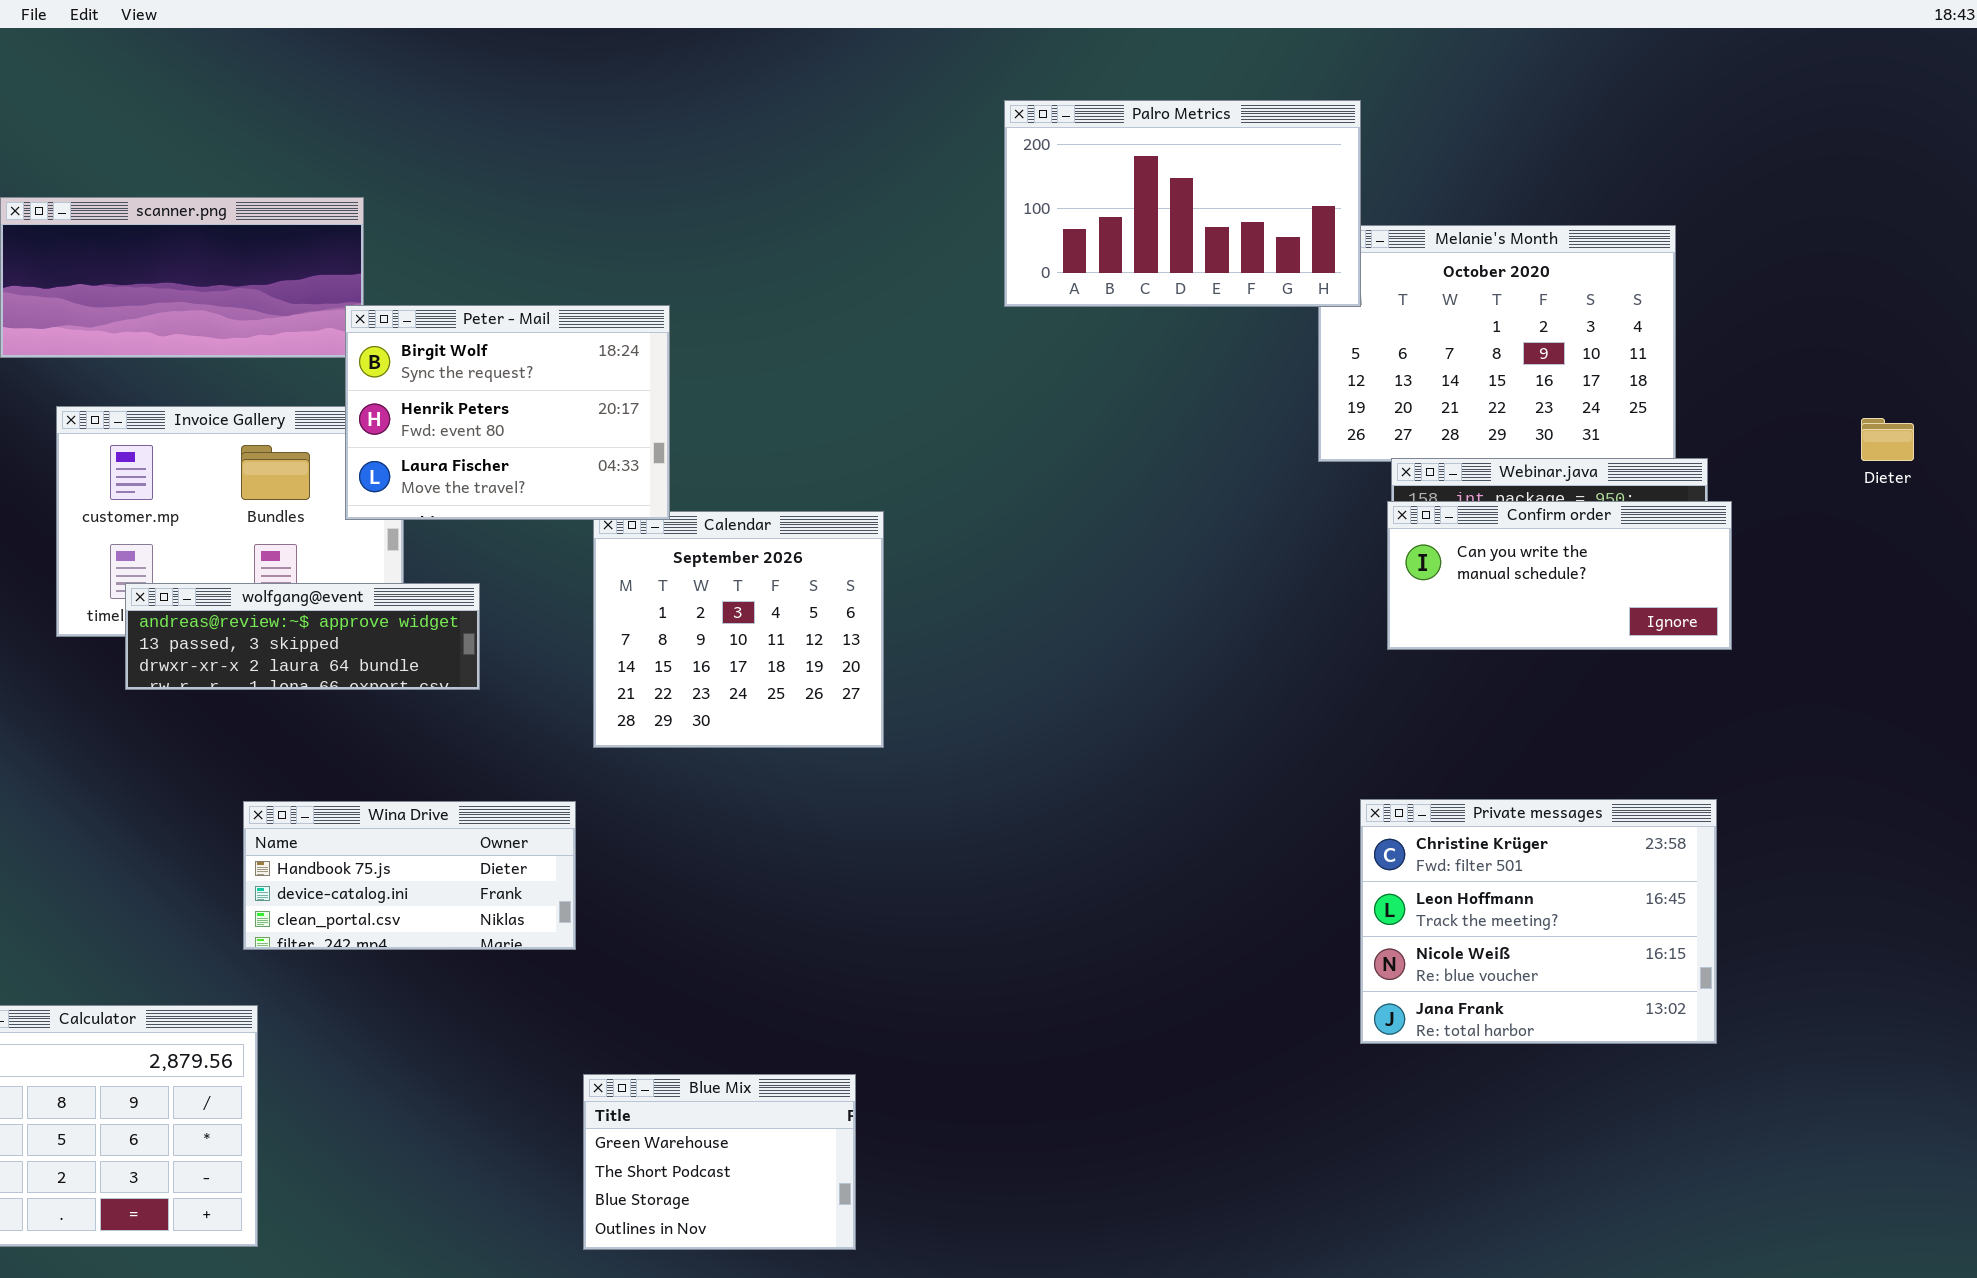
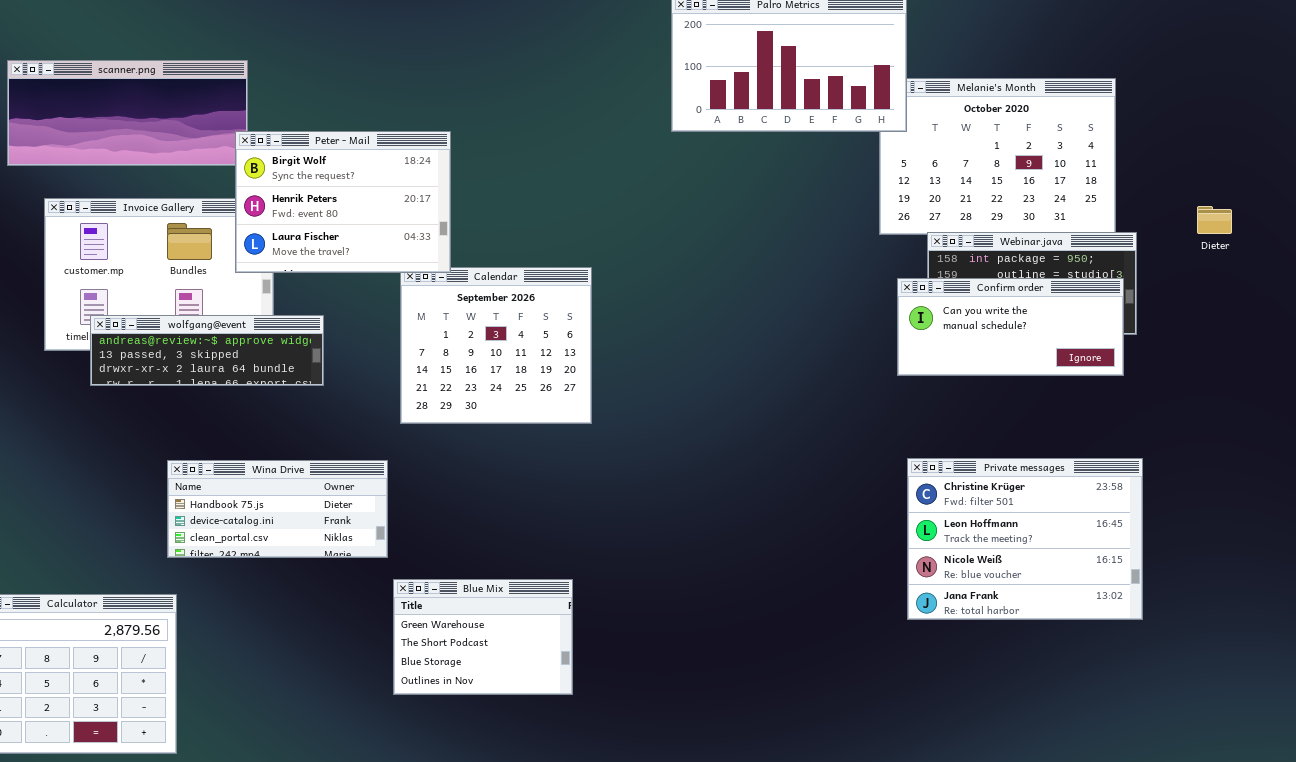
Dieter: [1861,418,1914,461] -> [1197,206,1232,234], moved
Confirm order: [1387,501,1732,650] -> [897,278,1124,376], moved
Blue Mix: [583,1074,856,1250] -> [393,579,573,695], moved

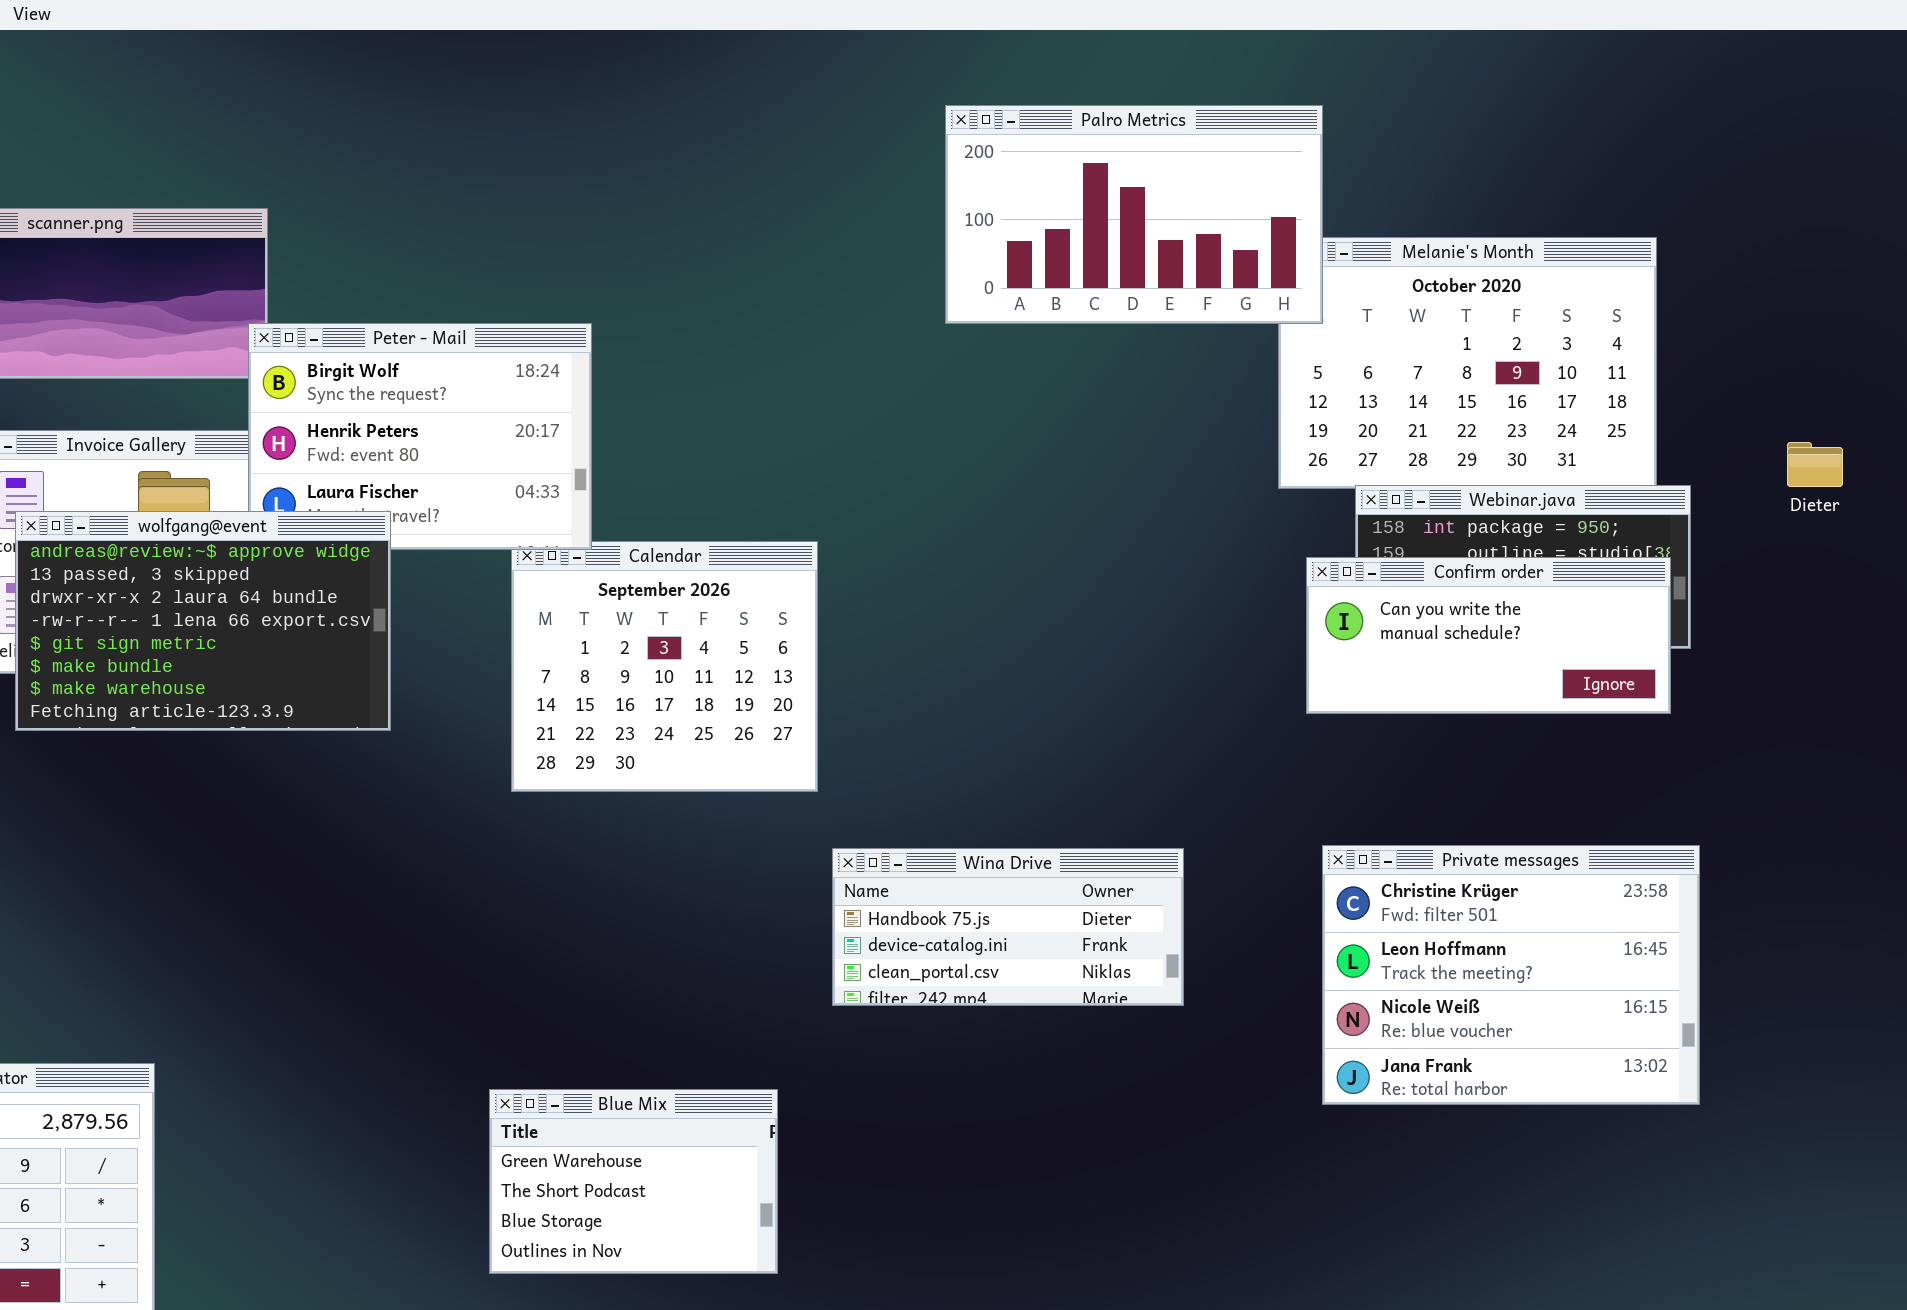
wolfgang@event: [90,315,324,386] -> [15,511,391,731], resized
Wina Drive: [167,460,388,558] -> [832,848,1184,1006], moved
Blue Mix: [393,579,573,695] -> [489,1089,778,1274], moved

